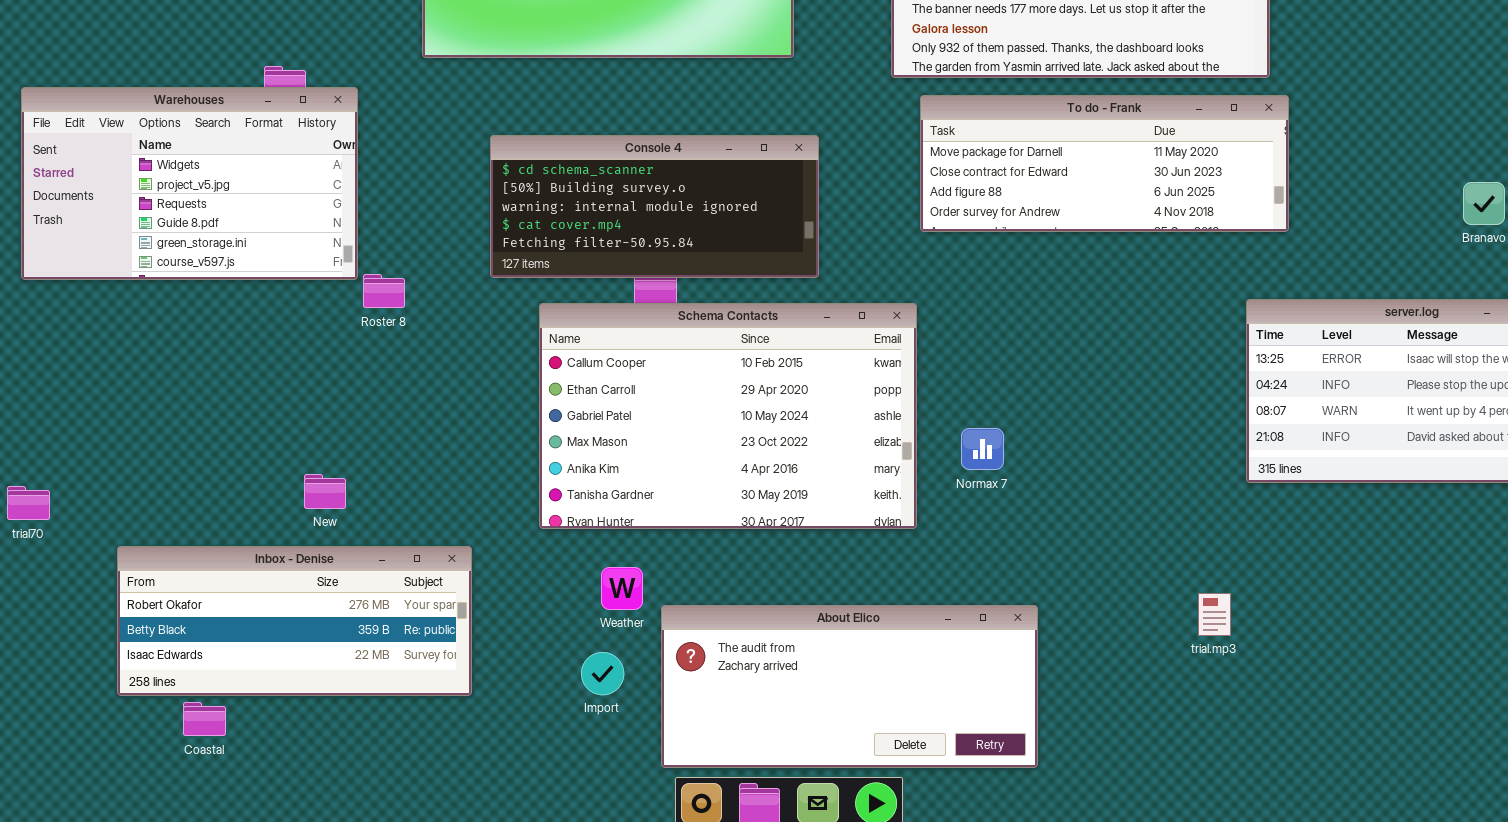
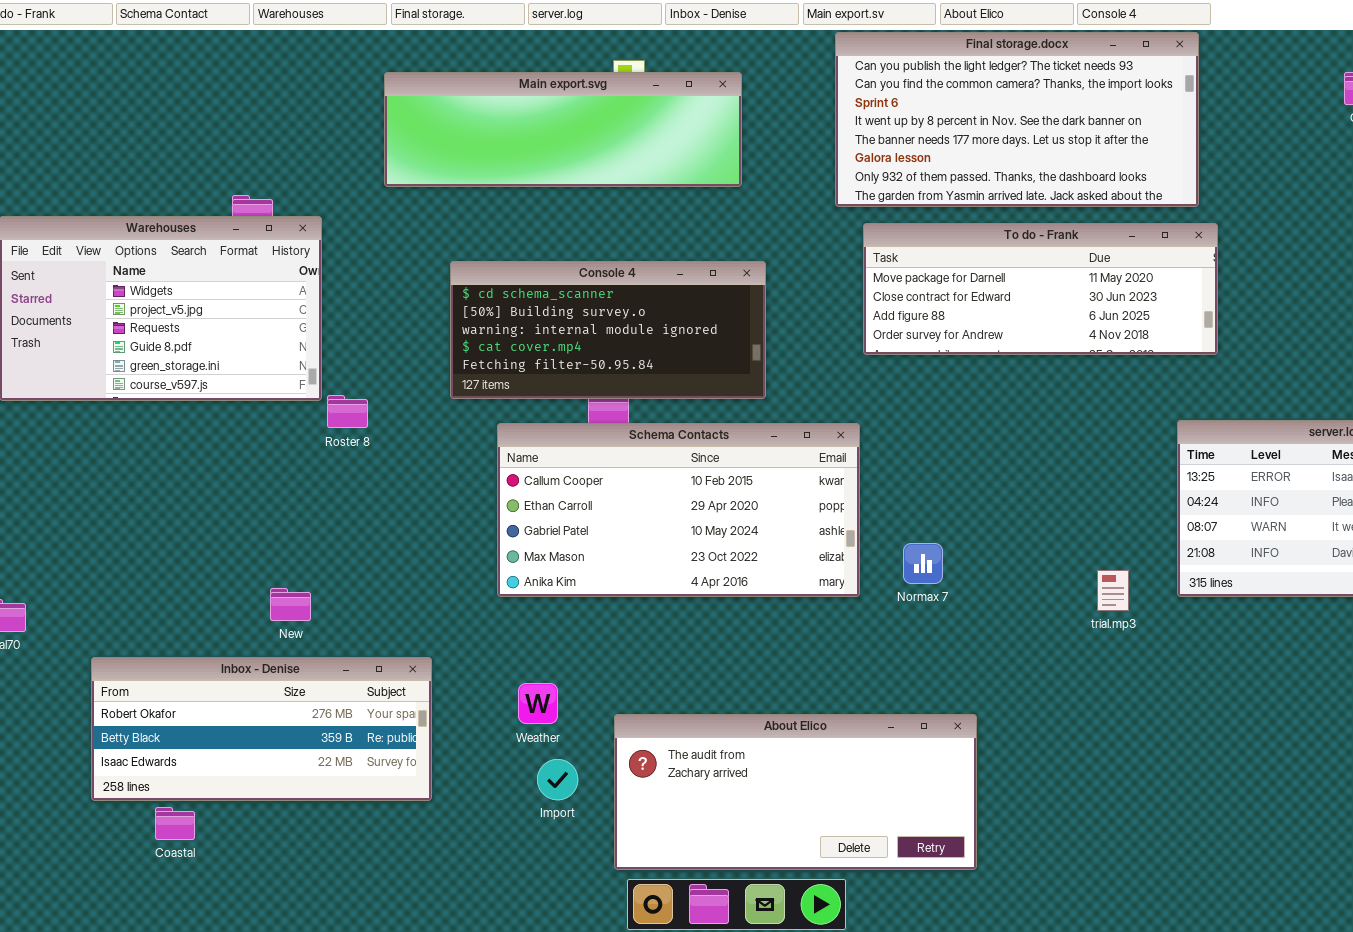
Schema Contacts: [539,303,917,529] -> [497,423,860,597], resized
Weather: [601,567,643,610] -> [518,683,558,724], moved
trial.mp3: [1198,593,1231,636] -> [1097,570,1129,611], moved

